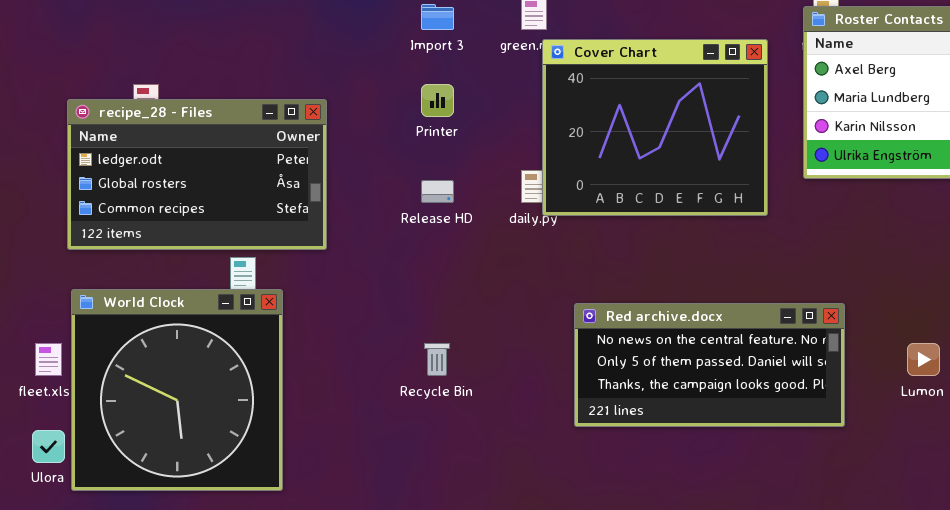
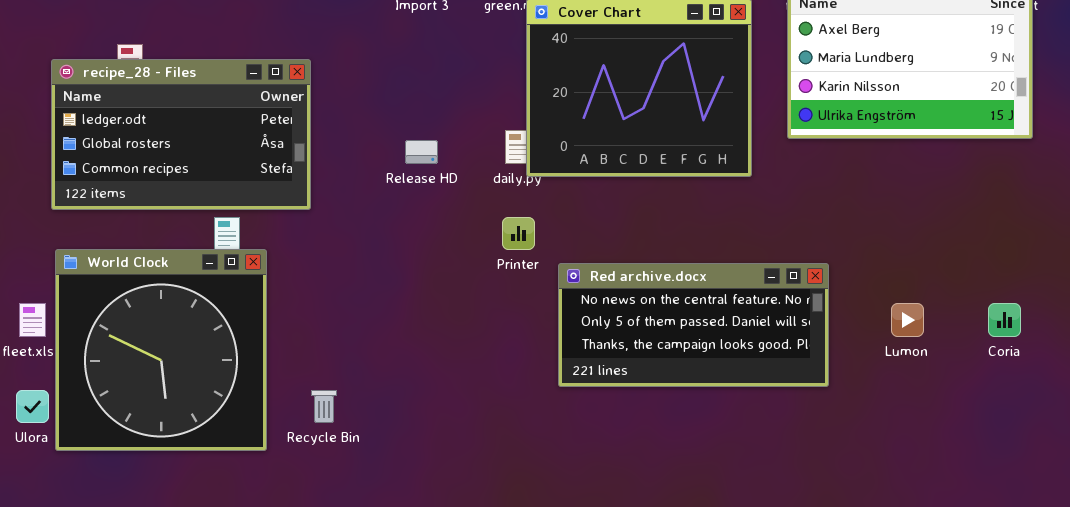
Printer: [421,84,454,117] -> [502,217,535,250], moved
Recycle Bin: [424,343,450,376] -> [311,390,337,423], moved

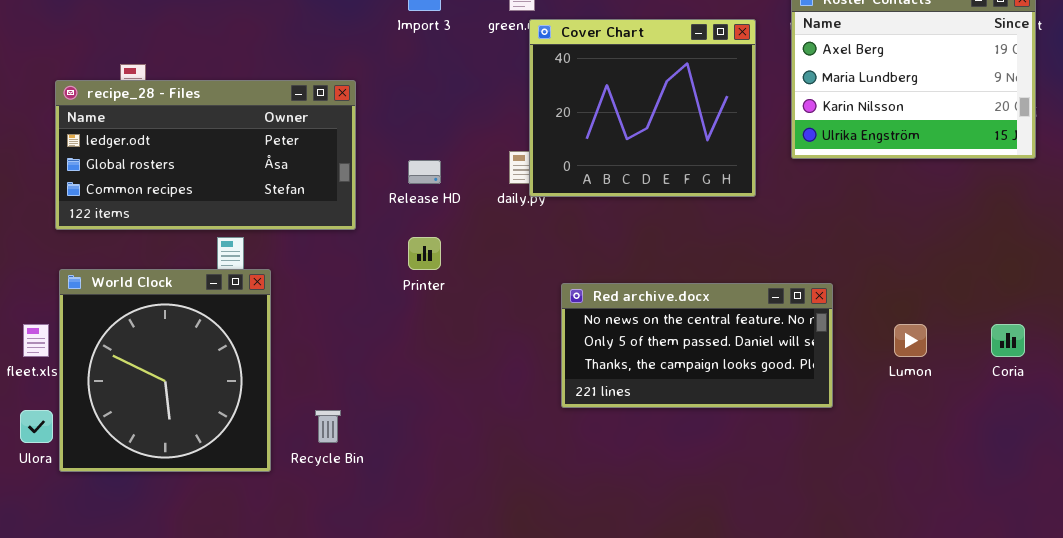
recipe_28 - Files: [51,59,311,210] -> [55,80,356,230], resized
Printer: [502,217,535,250] -> [408,237,441,270], moved

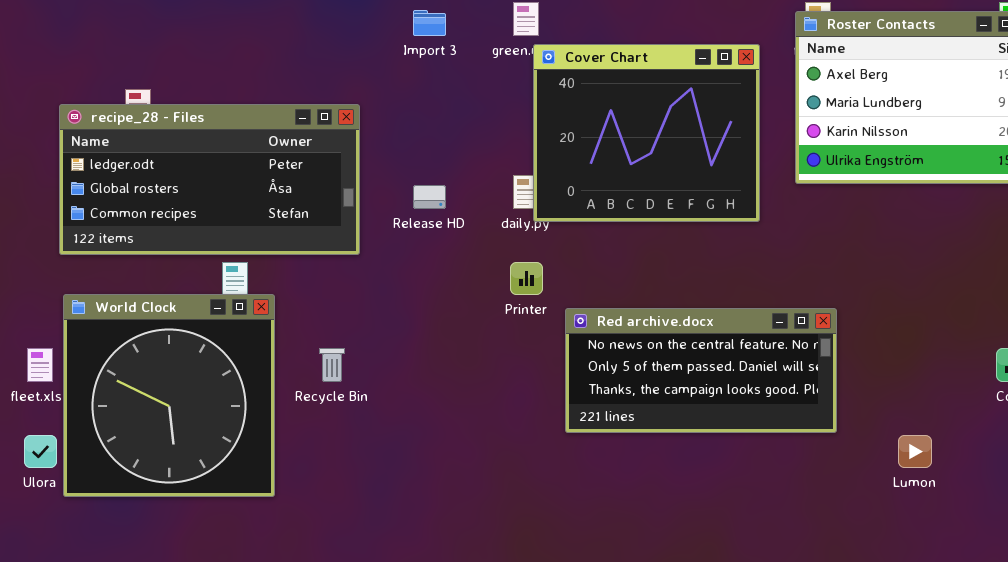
Printer: [408,237,441,270] -> [510,262,543,295], moved
Lumon: [894,324,927,357] -> [898,435,932,468], moved
Recycle Bin: [315,410,341,443] -> [319,348,345,382], moved

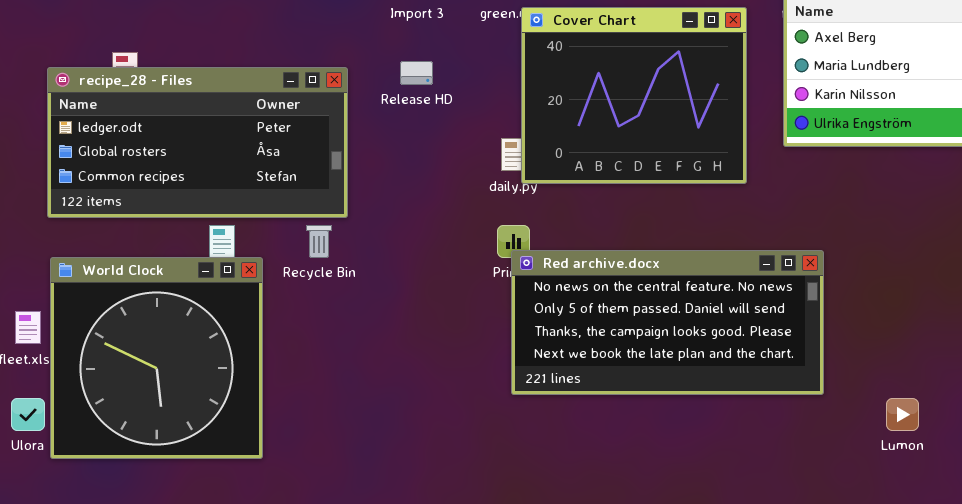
Release HD: [413,185,446,209] -> [400,61,433,85], moved
Red archive.docx: [565,308,837,433] -> [511,250,824,395], resized
Recycle Bin: [319,348,345,382] -> [306,225,332,258], moved

